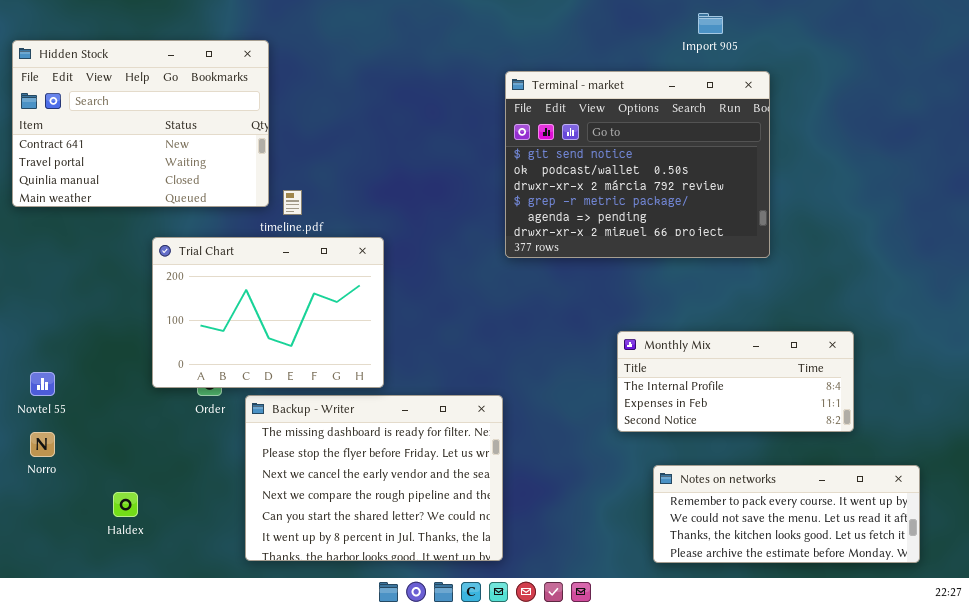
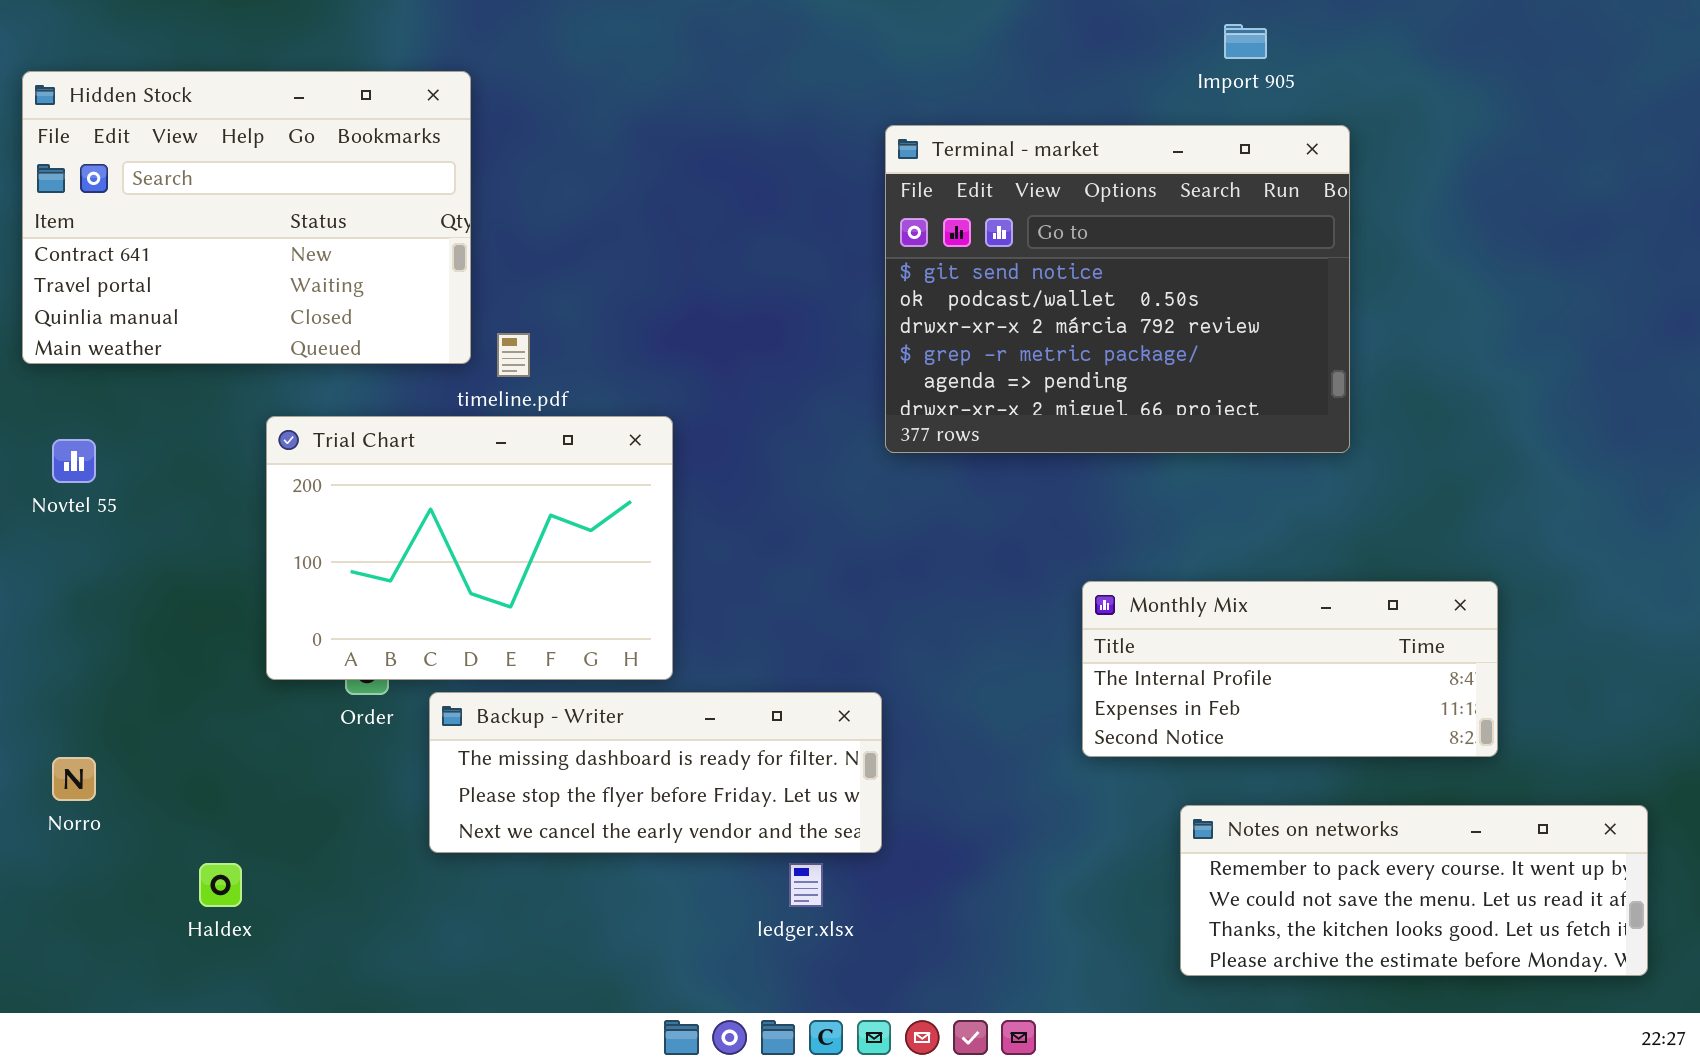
Novtel 55: [30,372,55,396] -> [52,439,96,483], moved
Backup - Writer: [245,395,503,561] -> [429,692,882,853], resized
Notes on networks: [653,465,920,563] -> [1180,805,1648,976], moved

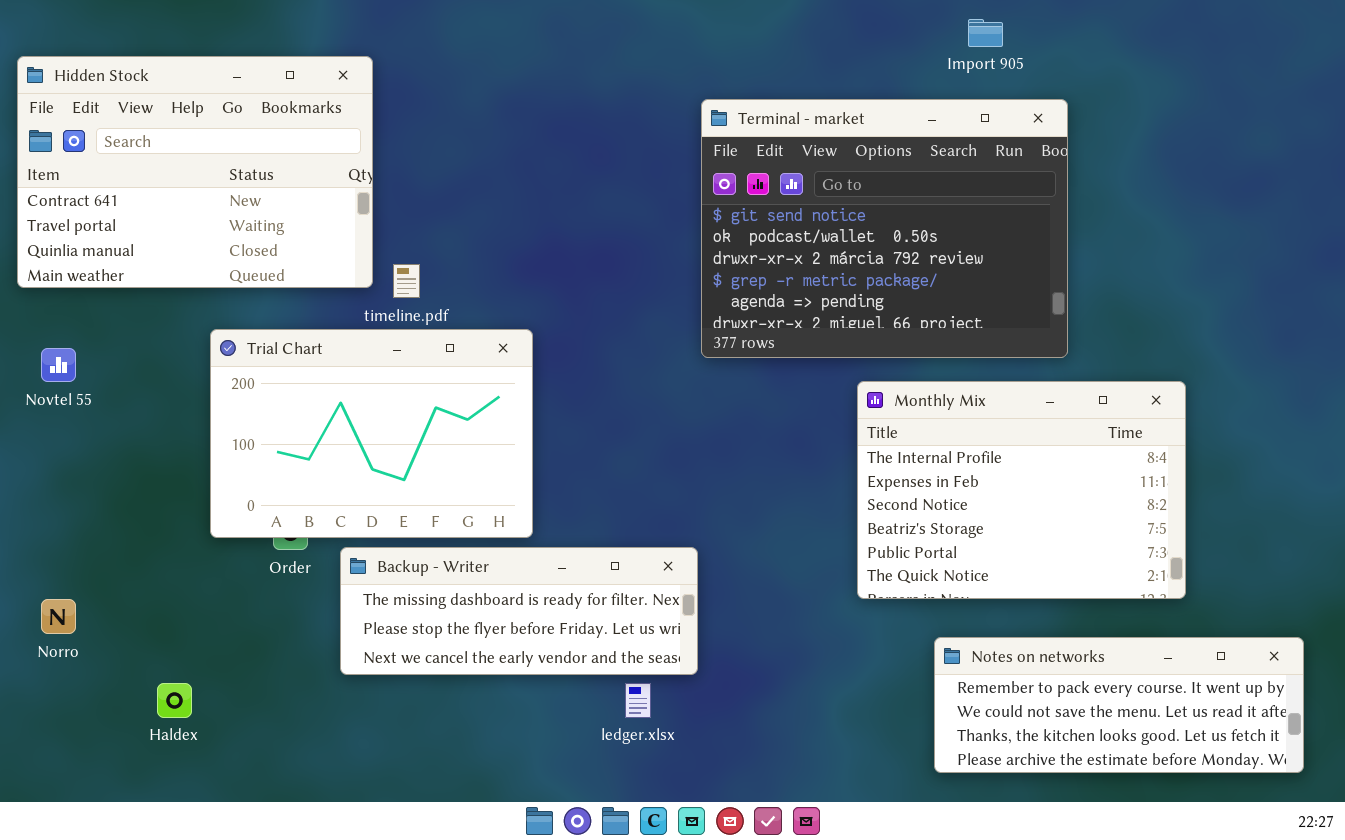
Monthly Mix: [1082,581,1498,757] -> [857,381,1186,599], resized

